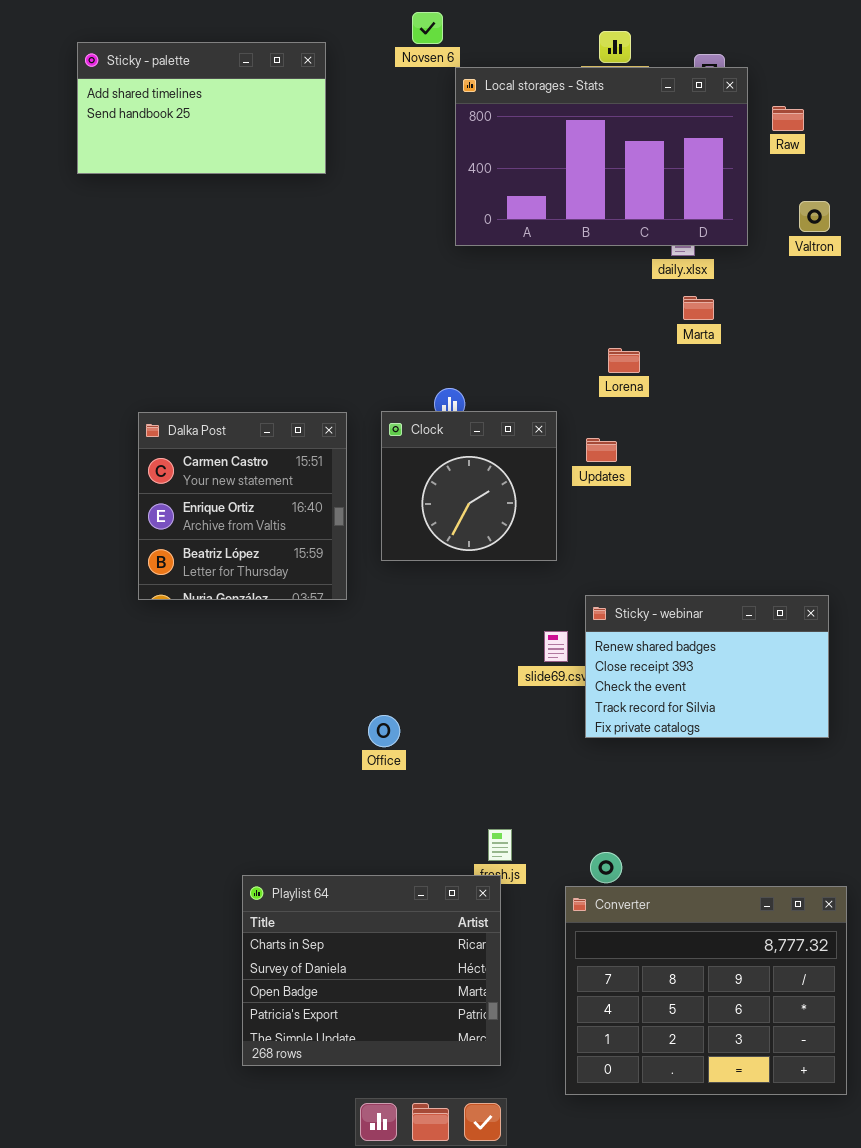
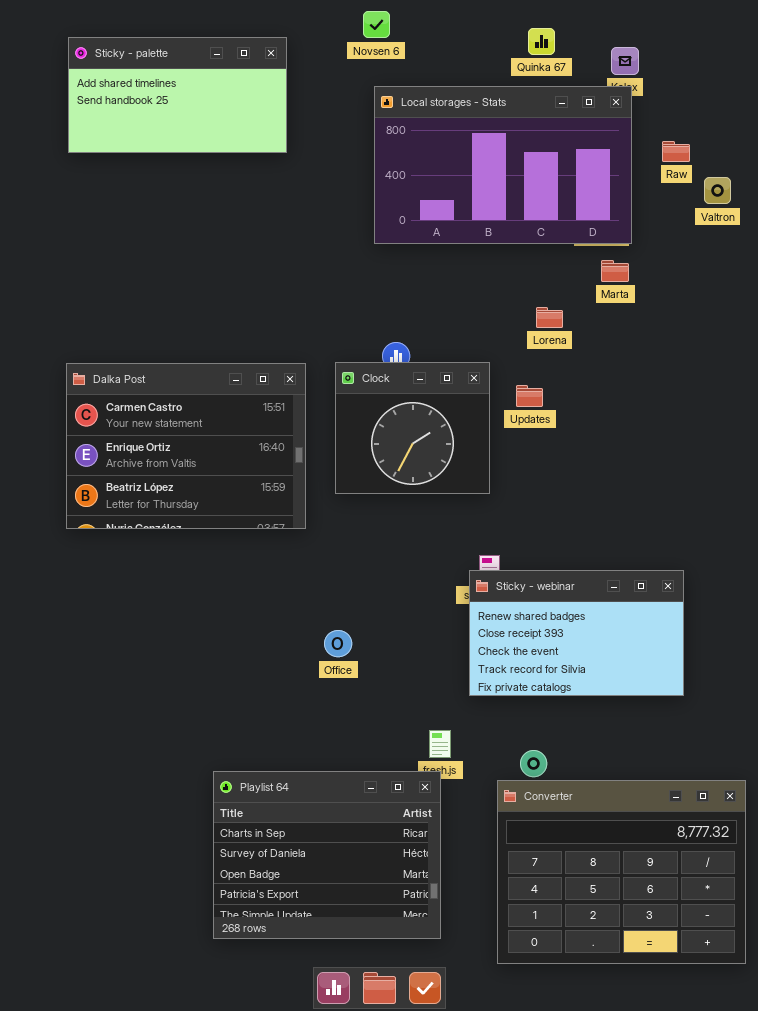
Local storages - Stats: [455,67,748,246] -> [374,86,632,244], moved
Raw: [772,106,804,131] -> [662,141,690,162], moved
Dalka Post: [138,412,347,600] -> [66,363,306,529], resized
Sticky - webinar: [585,595,829,738] -> [469,570,684,696], moved

